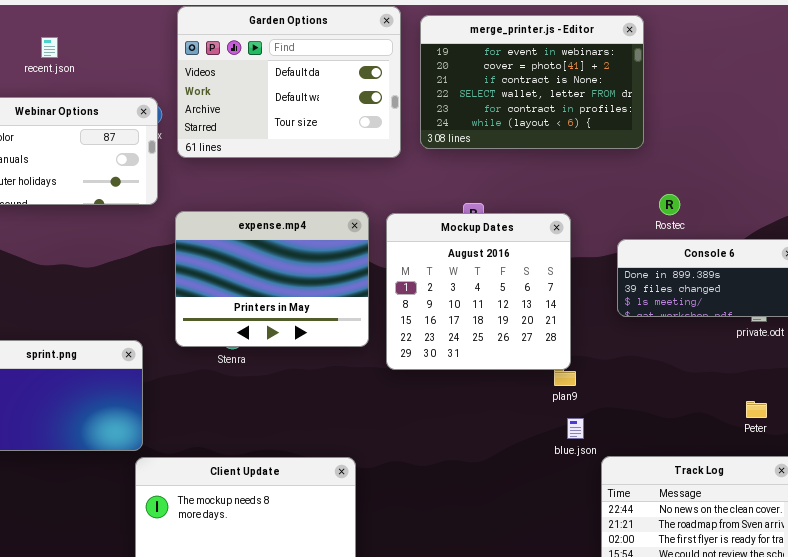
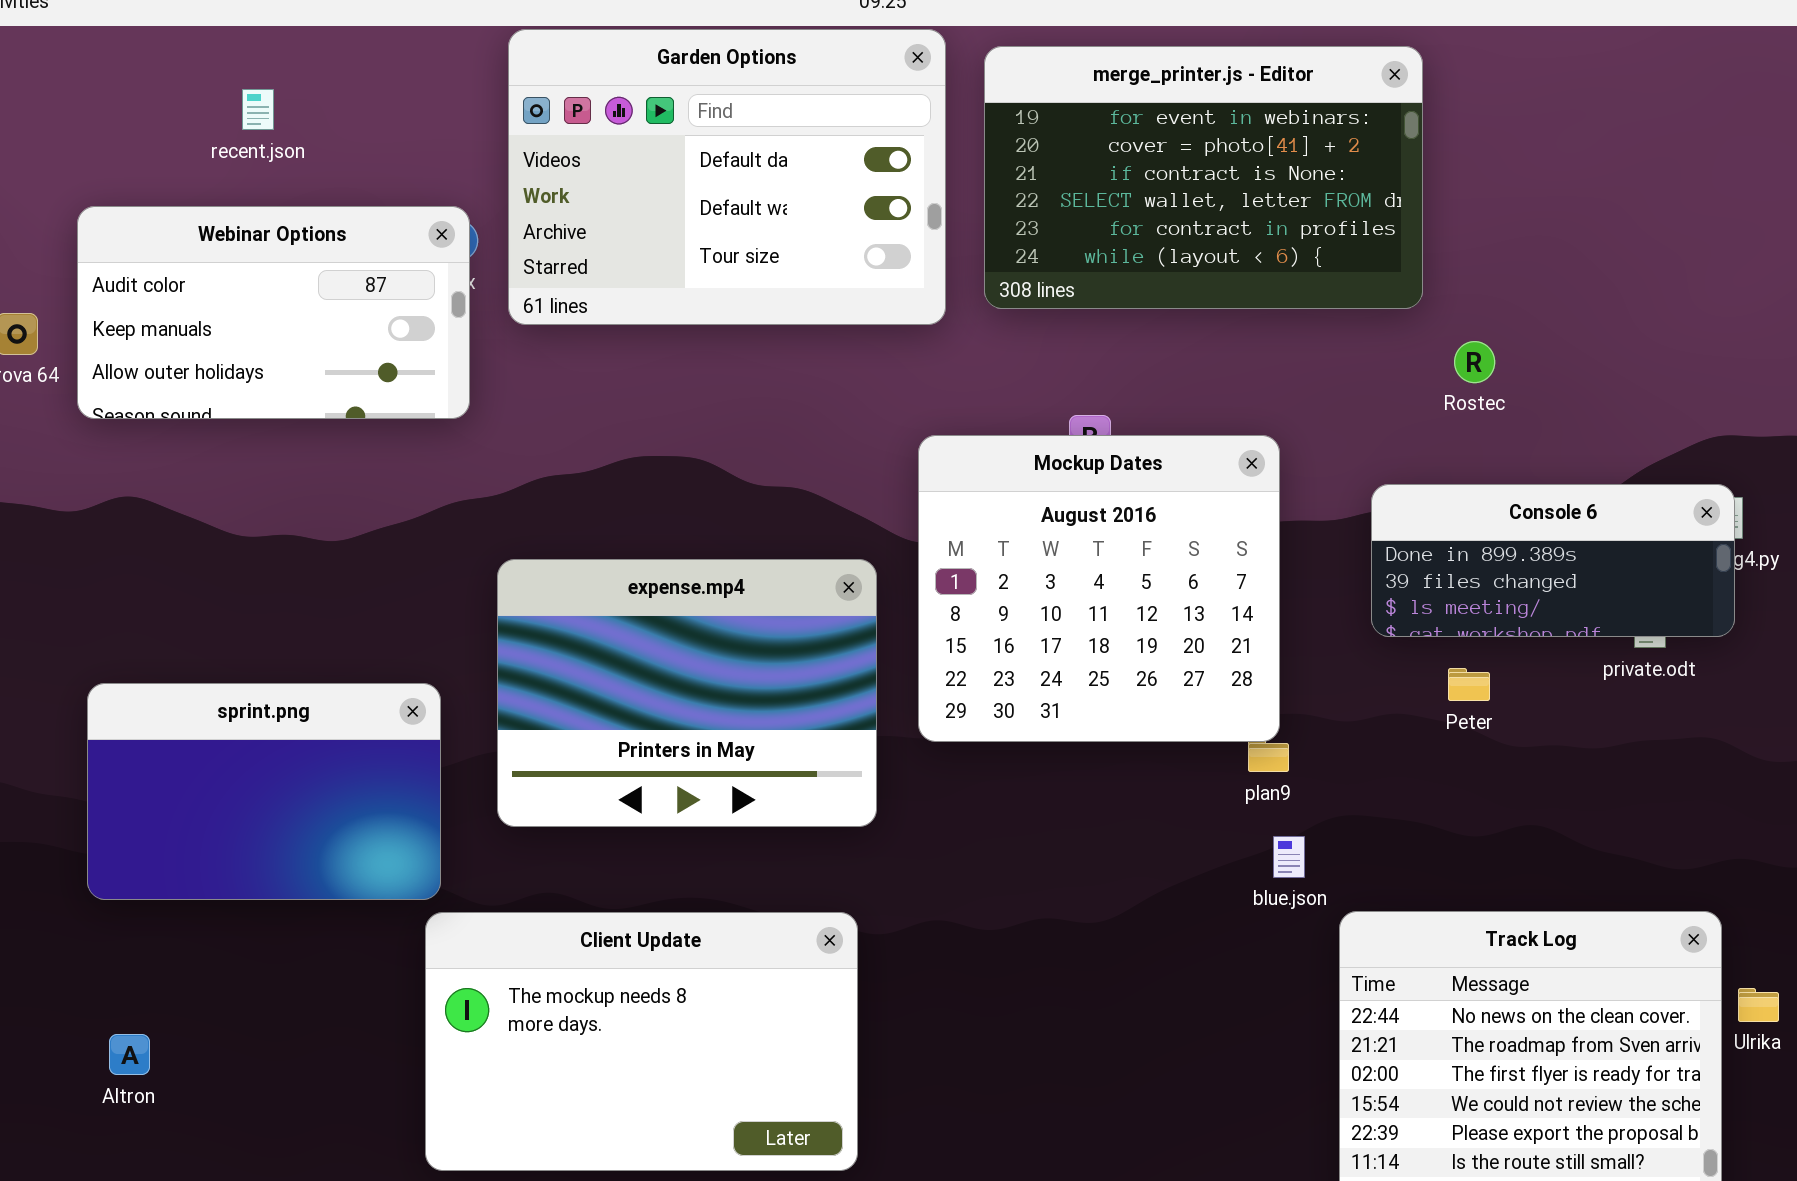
Rostec: [659,194,680,215] -> [1454,341,1495,383], moved
expense.mp4: [175,211,369,347] -> [497,559,877,827], moved
Peter: [746,401,767,418] -> [1448,668,1490,701], moved

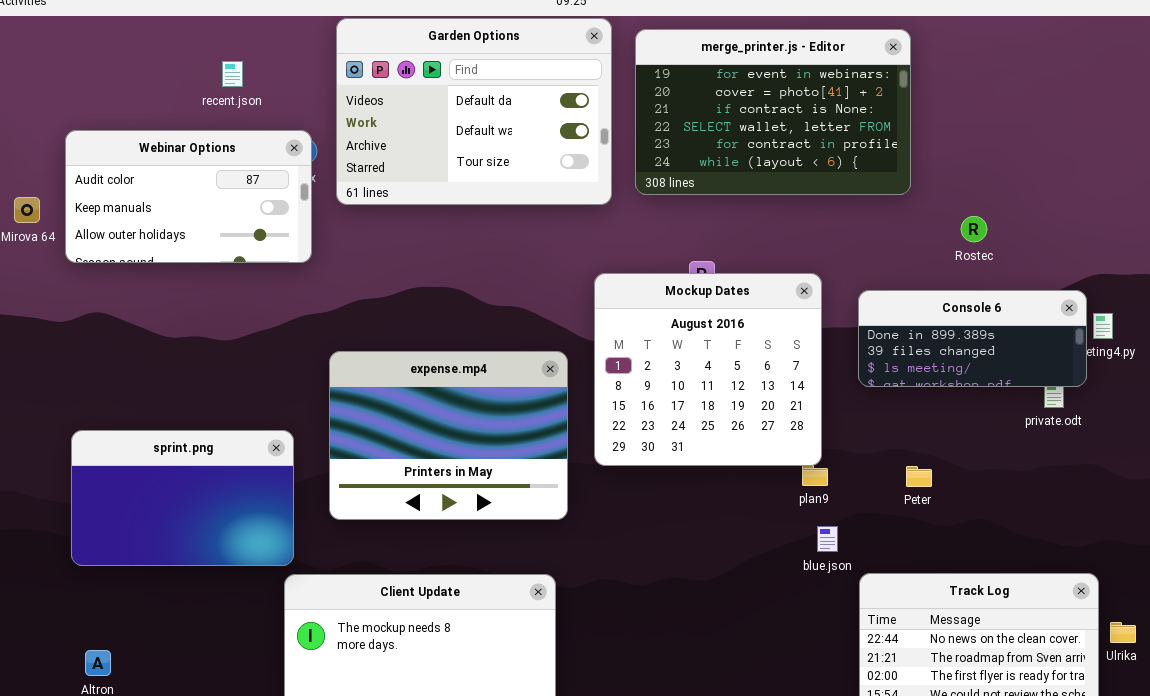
recent.json: [242,89,274,130] -> [222,61,243,87], moved
Rostec: [1454,341,1495,383] -> [961,216,987,242], moved
Console 6: [1371,484,1735,637] -> [858,290,1087,387], moved
Peter: [1448,668,1490,701] -> [906,466,932,487], moved

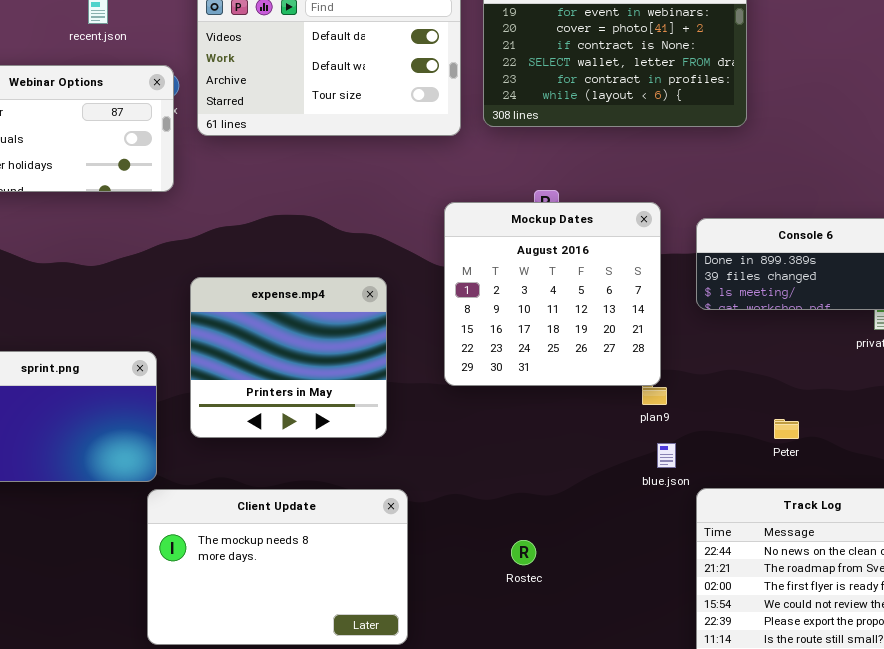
Rostec: [961,216,987,242] -> [511,540,536,565], moved
expense.mp4: [329,351,568,520] -> [190,277,387,438], resized
Peter: [906,466,932,487] -> [774,419,799,439], moved

